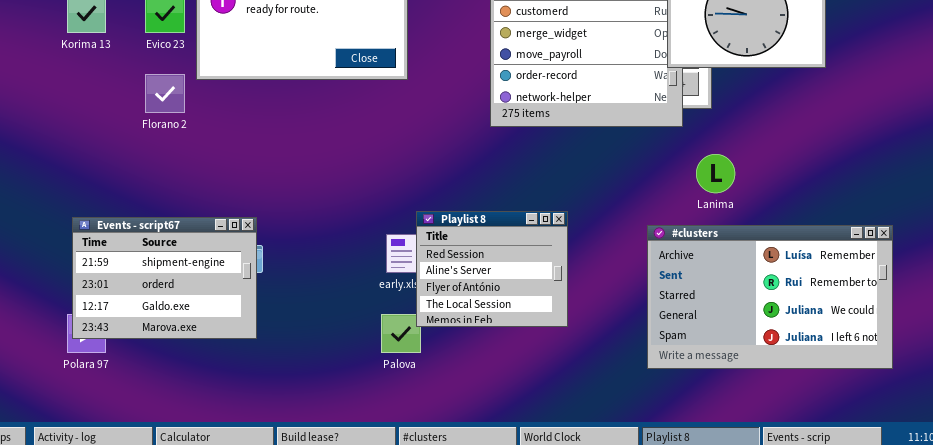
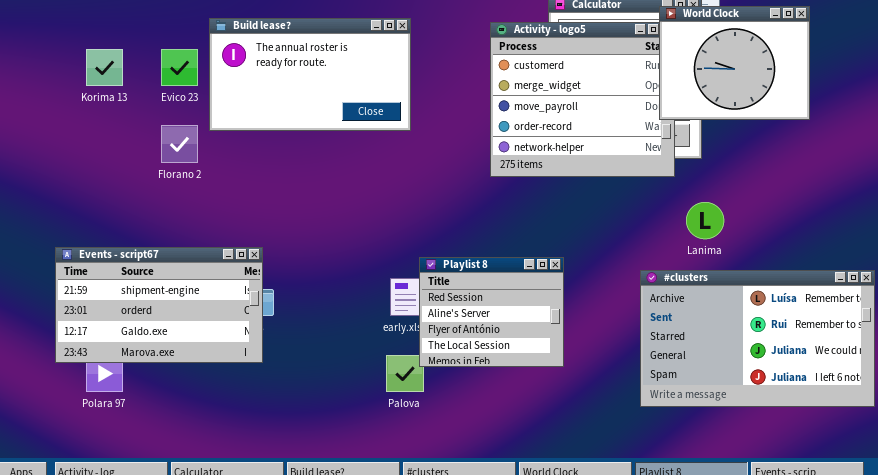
Events - script67: [72,217,257,339] -> [55,247,263,363], moved, resized

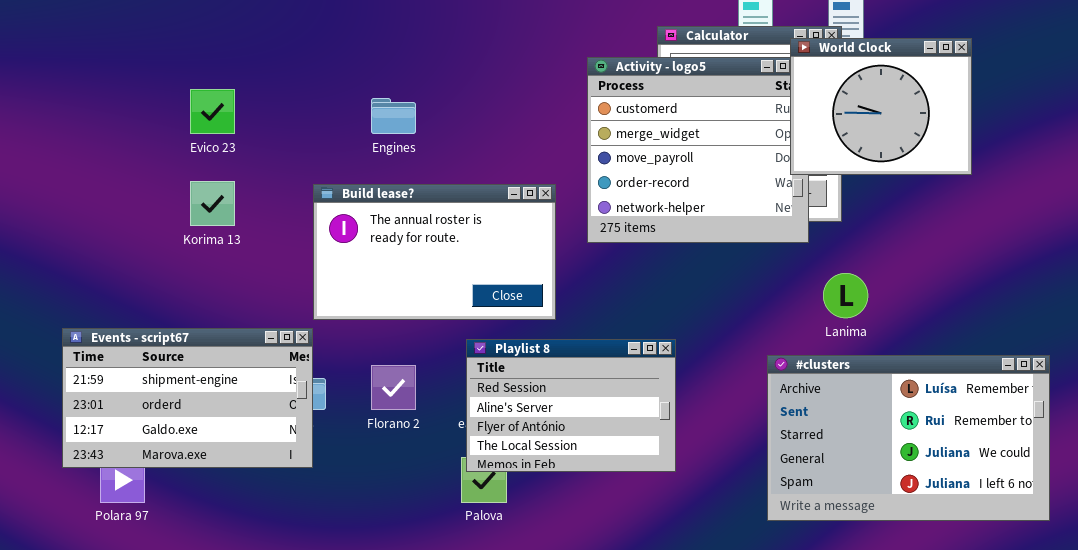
Build lease?: [209,18,411,131] -> [313,184,556,320], moved
Korima 13: [86,49,123,86] -> [190,181,235,226], moved
Florano 2: [161,125,198,163] -> [371,365,416,410], moved
Playlist 8: [419,257,564,367] -> [466,339,676,472], resized

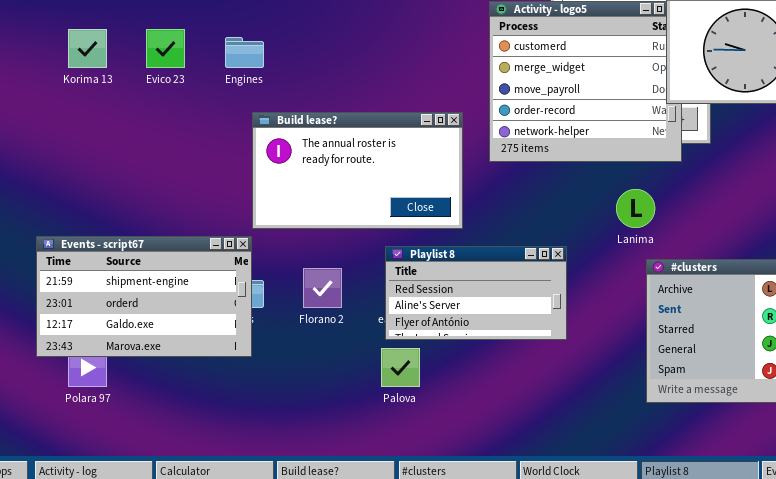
Engines: [371,98,416,134] -> [225,37,264,68], moved
Korima 13: [190,181,235,226] -> [68,29,107,68], moved
Lanima: [823,273,868,318] -> [616,189,655,228], moved
Playlist 8: [466,339,676,472] -> [385,246,567,340], resized

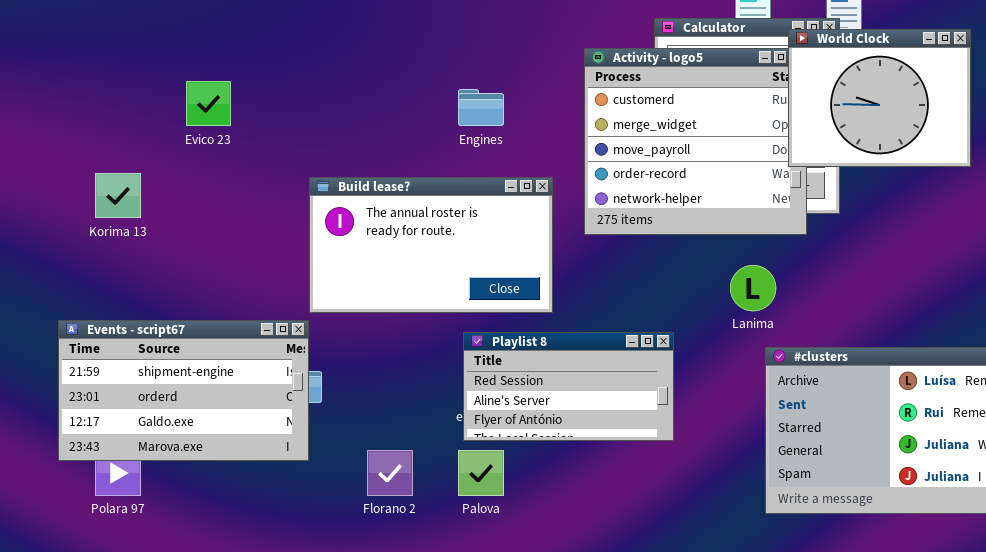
Korima 13: [68,29,107,68] -> [95,173,141,218], moved
Engines: [225,37,264,68] -> [458,89,504,126], moved
Florano 2: [303,268,342,308] -> [367,450,413,496], moved

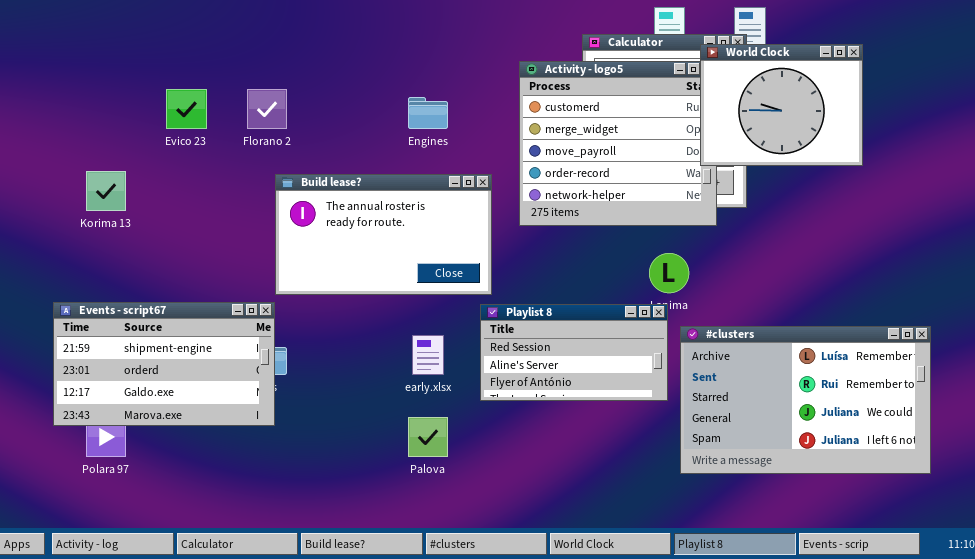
Playlist 8: [463,332,674,441] -> [480,304,668,401], moved
Florano 2: [367,450,413,496] -> [247,89,287,129], moved

